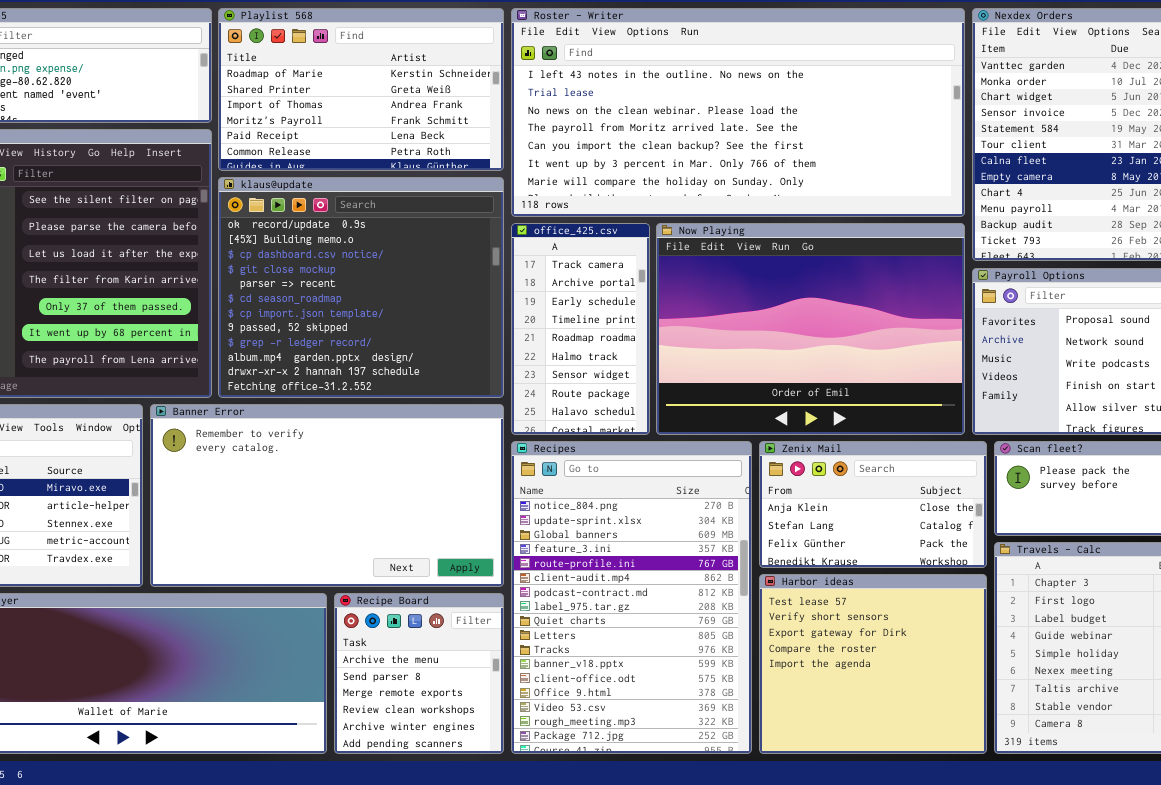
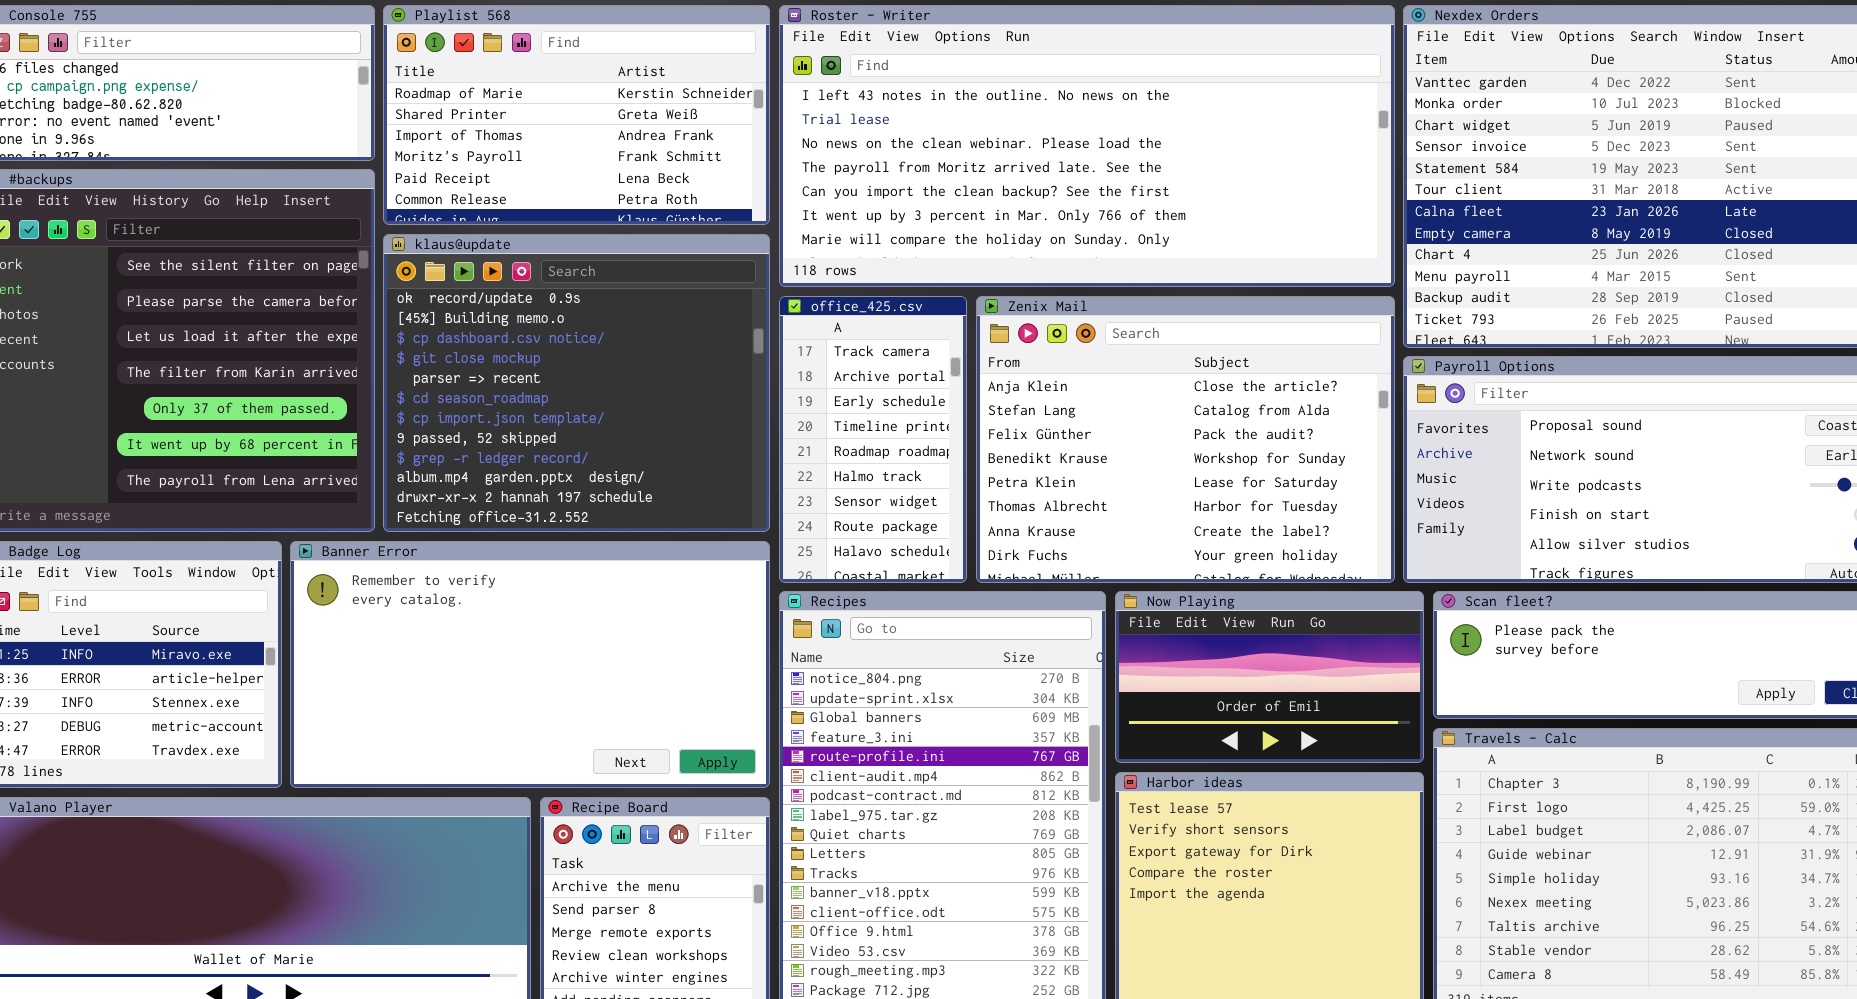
Now Playing: [656,223,965,435] -> [1115,591,1424,763], moved, resized
Zenix Mail: [759,441,987,568] -> [976,296,1395,583], moved, resized

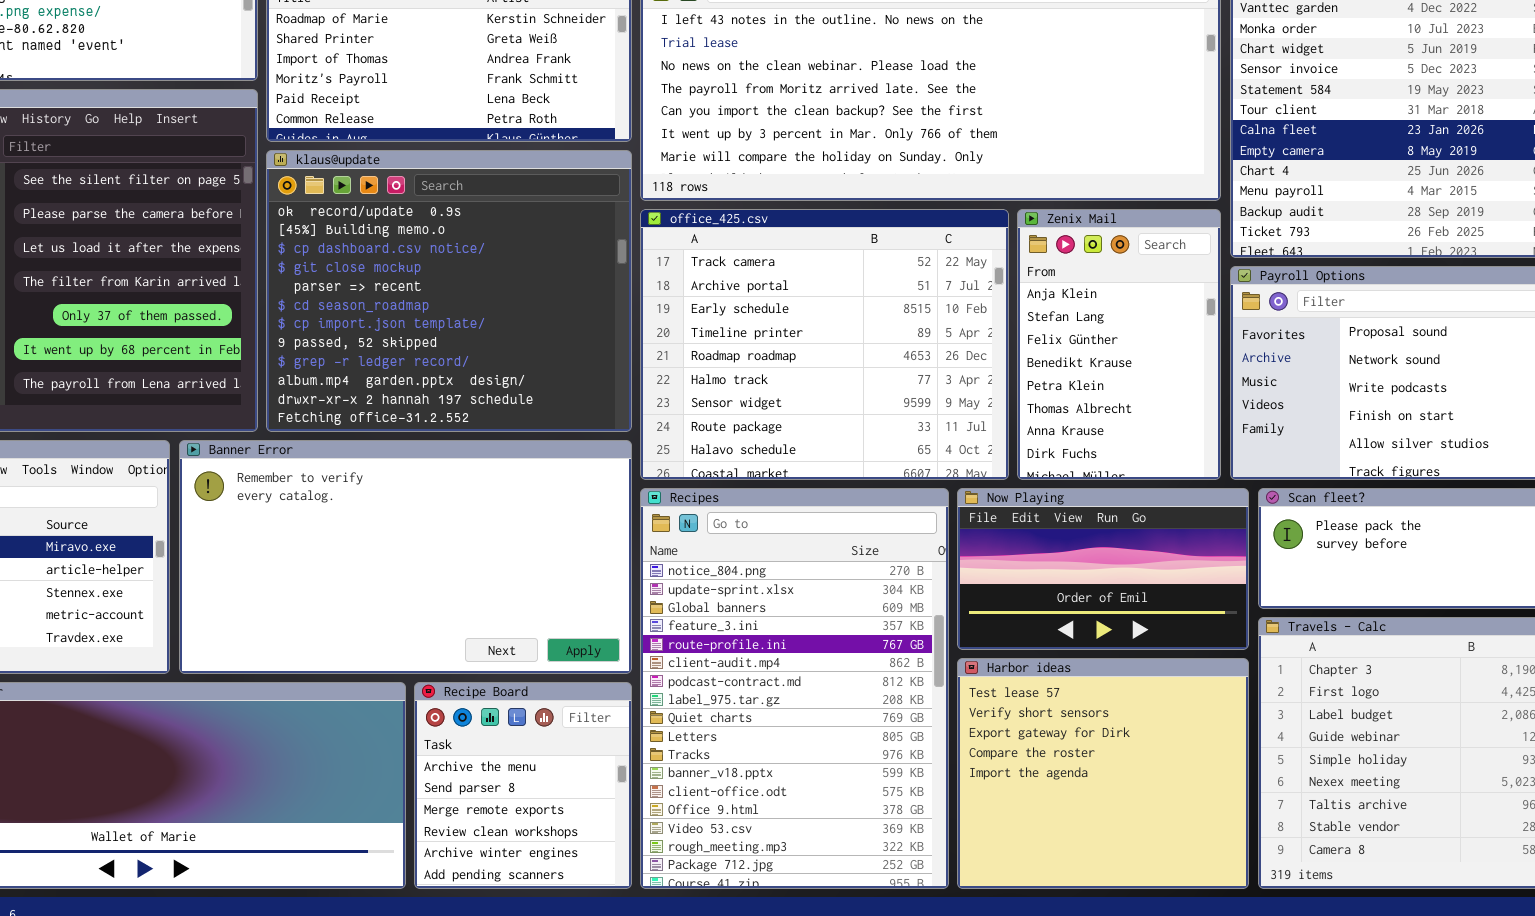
office_425.csv: [779,296,967,583] -> [640,209,1009,480], resized
Zenix Mail: [976,296,1395,583] -> [1017,209,1221,480], resized

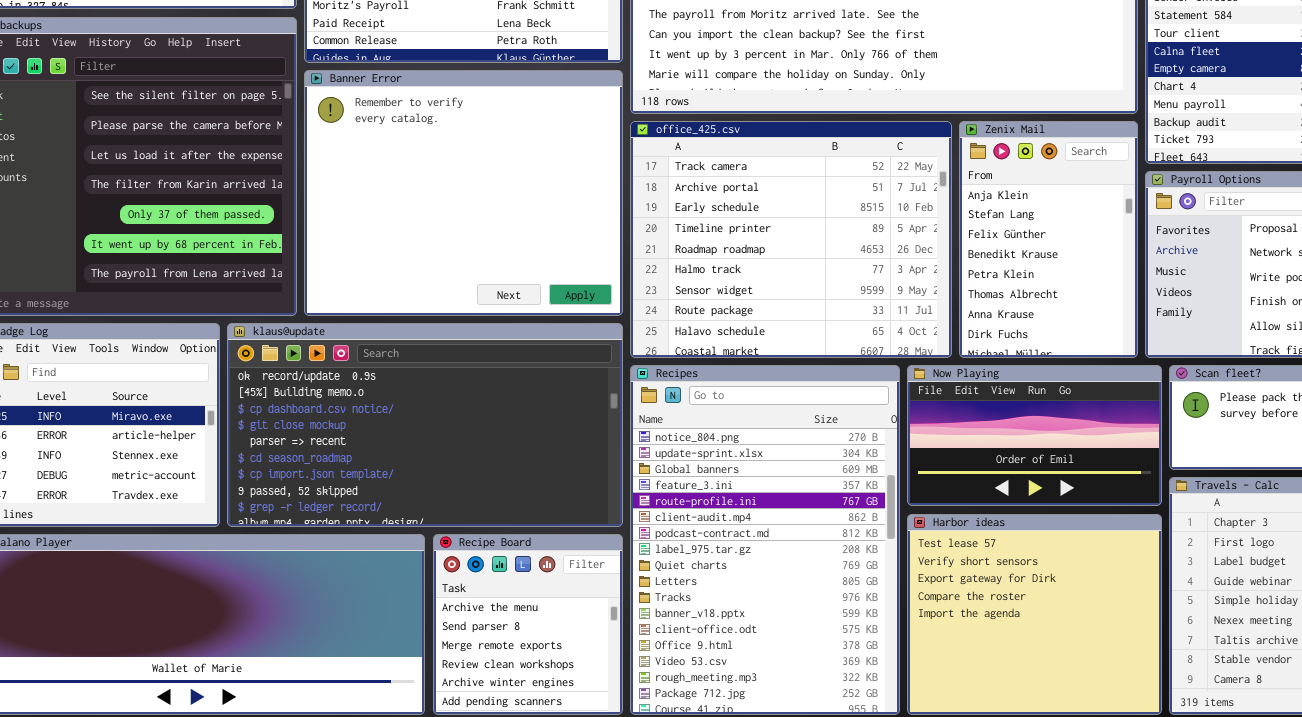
klaus@update: [266,150,632,432] -> [227,323,623,527], moved, resized
Banner Error: [179,440,632,674] -> [304,70,623,316], moved, resized

